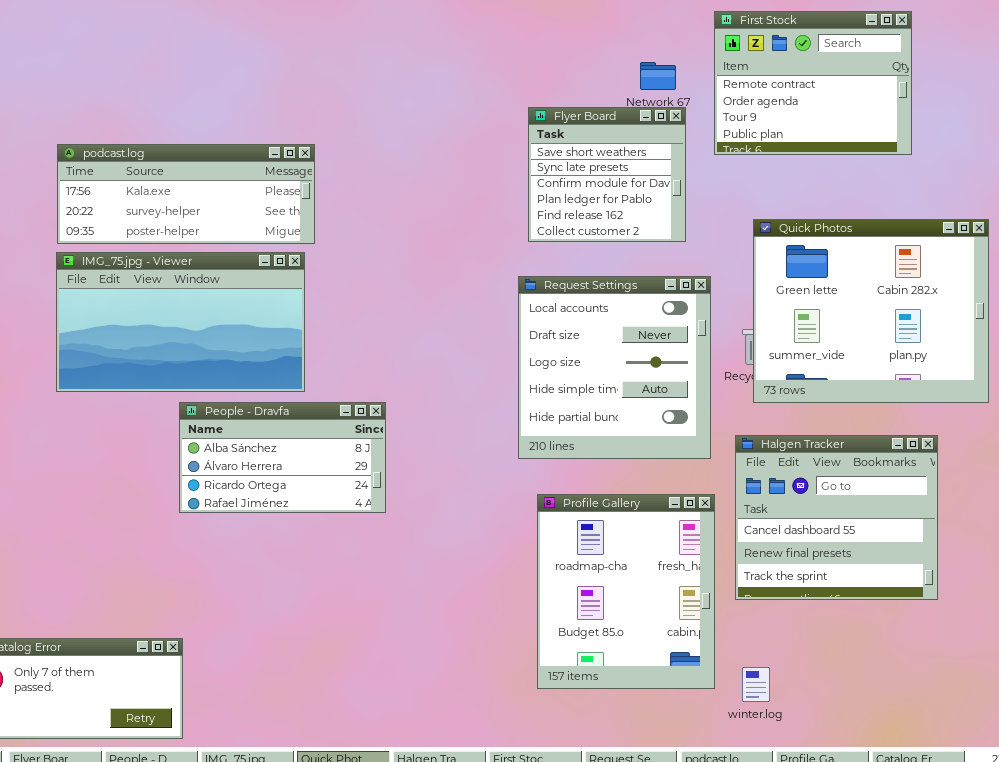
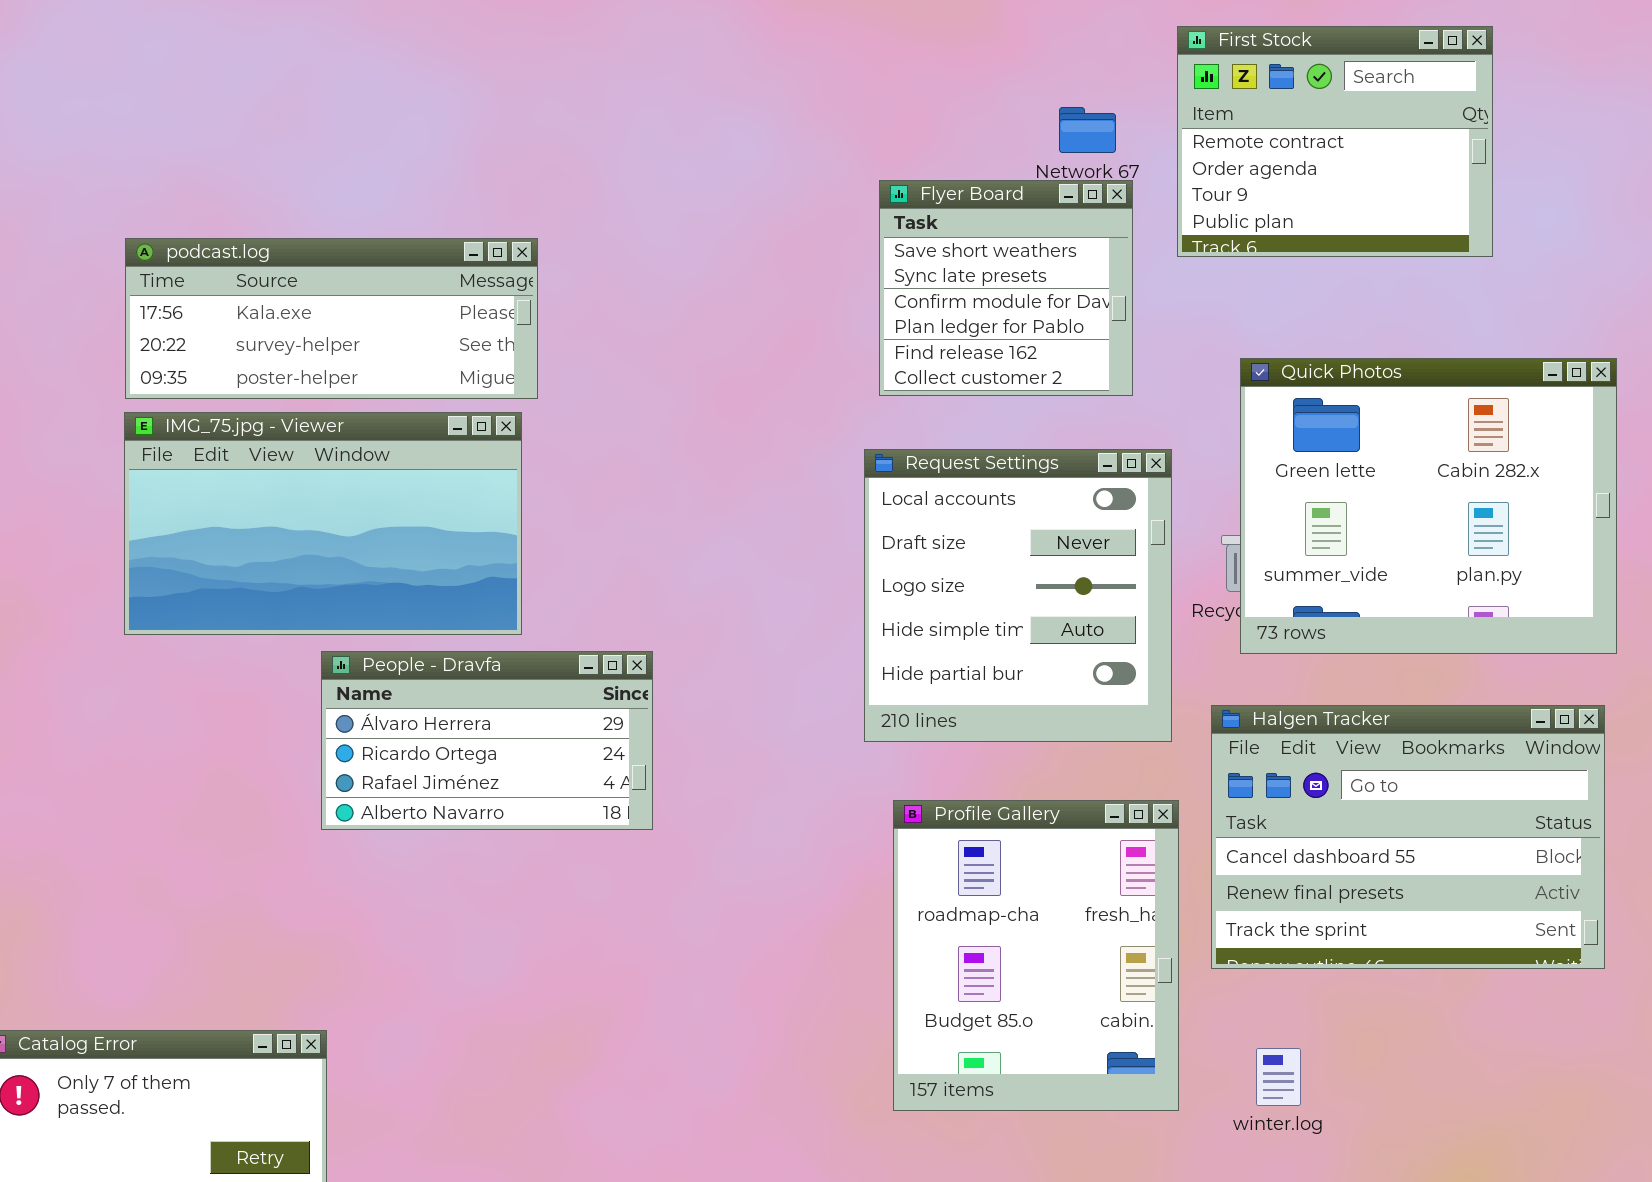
People - Dravfa: [179,402,386,513] -> [321,651,653,830], scrolled down 1 row
Halgen Tracker: [735,435,938,600] -> [1211,705,1605,969], resized
winter.log: [742,667,770,702] -> [1256,1048,1301,1106], moved

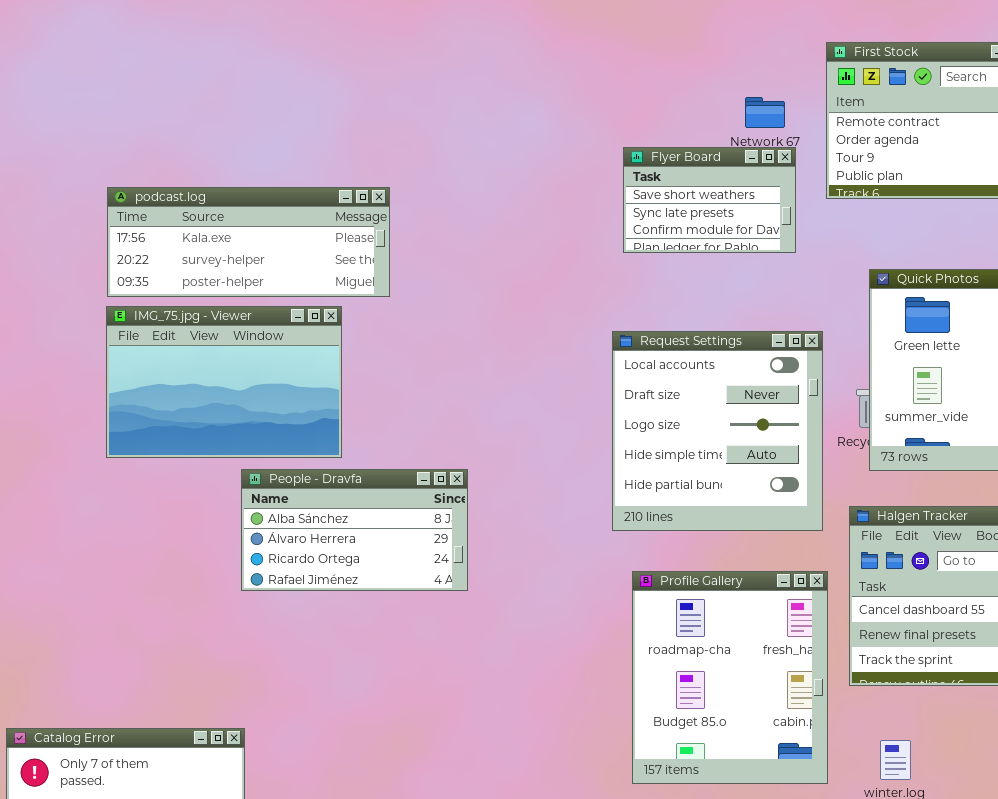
Flyer Board: [879,180,1133,396] -> [623,147,796,253], resized
IMG_75.jpg - Viewer: [124,412,522,635] -> [106,306,342,458], resized
People - Dravfa: [321,651,653,830] -> [241,469,468,591], scrolled up 1 row

